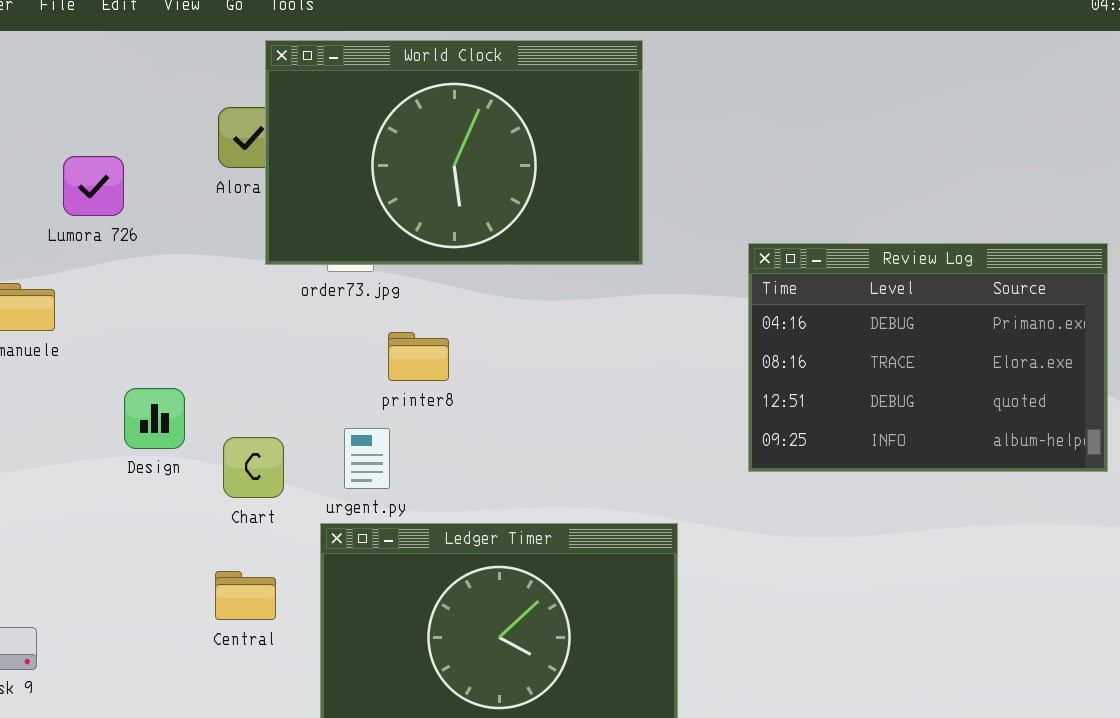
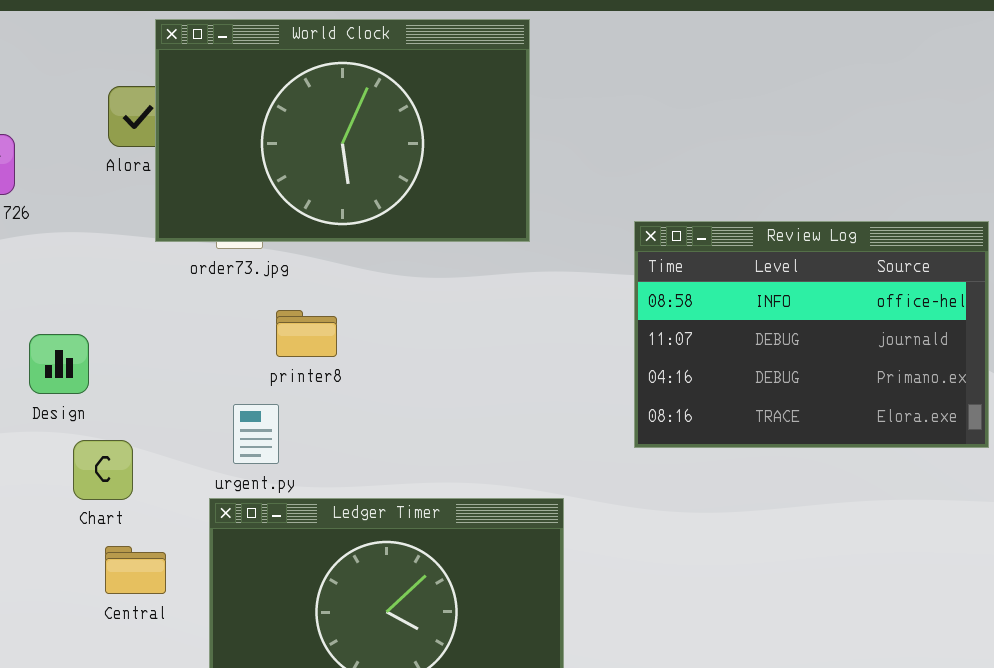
Review Log: [748,243,1108,472] -> [634,221,989,448], scrolled up 2 rows
Design: [124,388,185,449] -> [29,334,89,394], moved
Chart: [223,437,284,498] -> [73,440,133,500], moved

